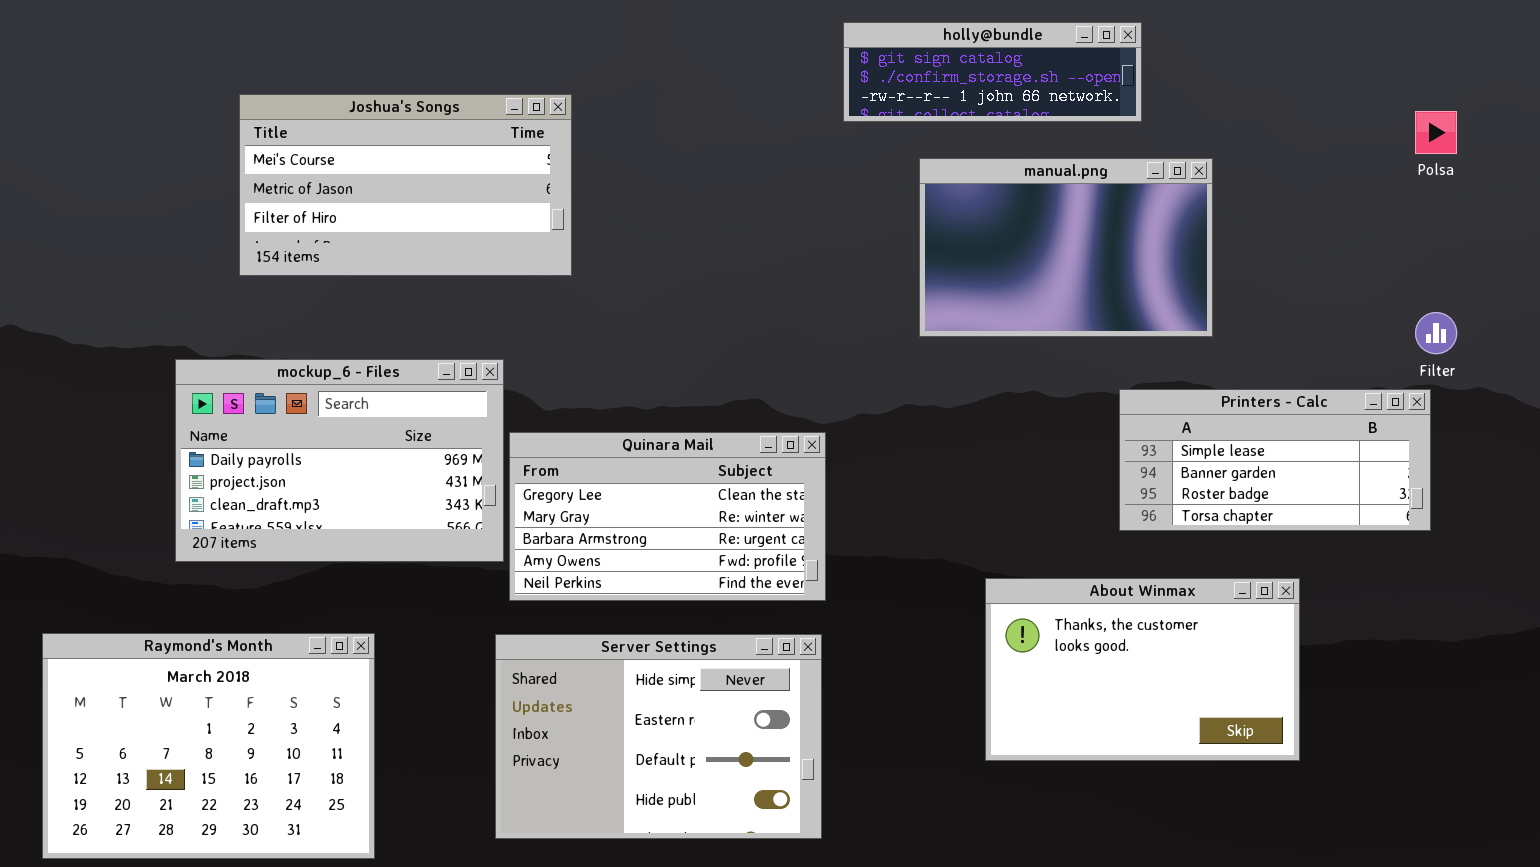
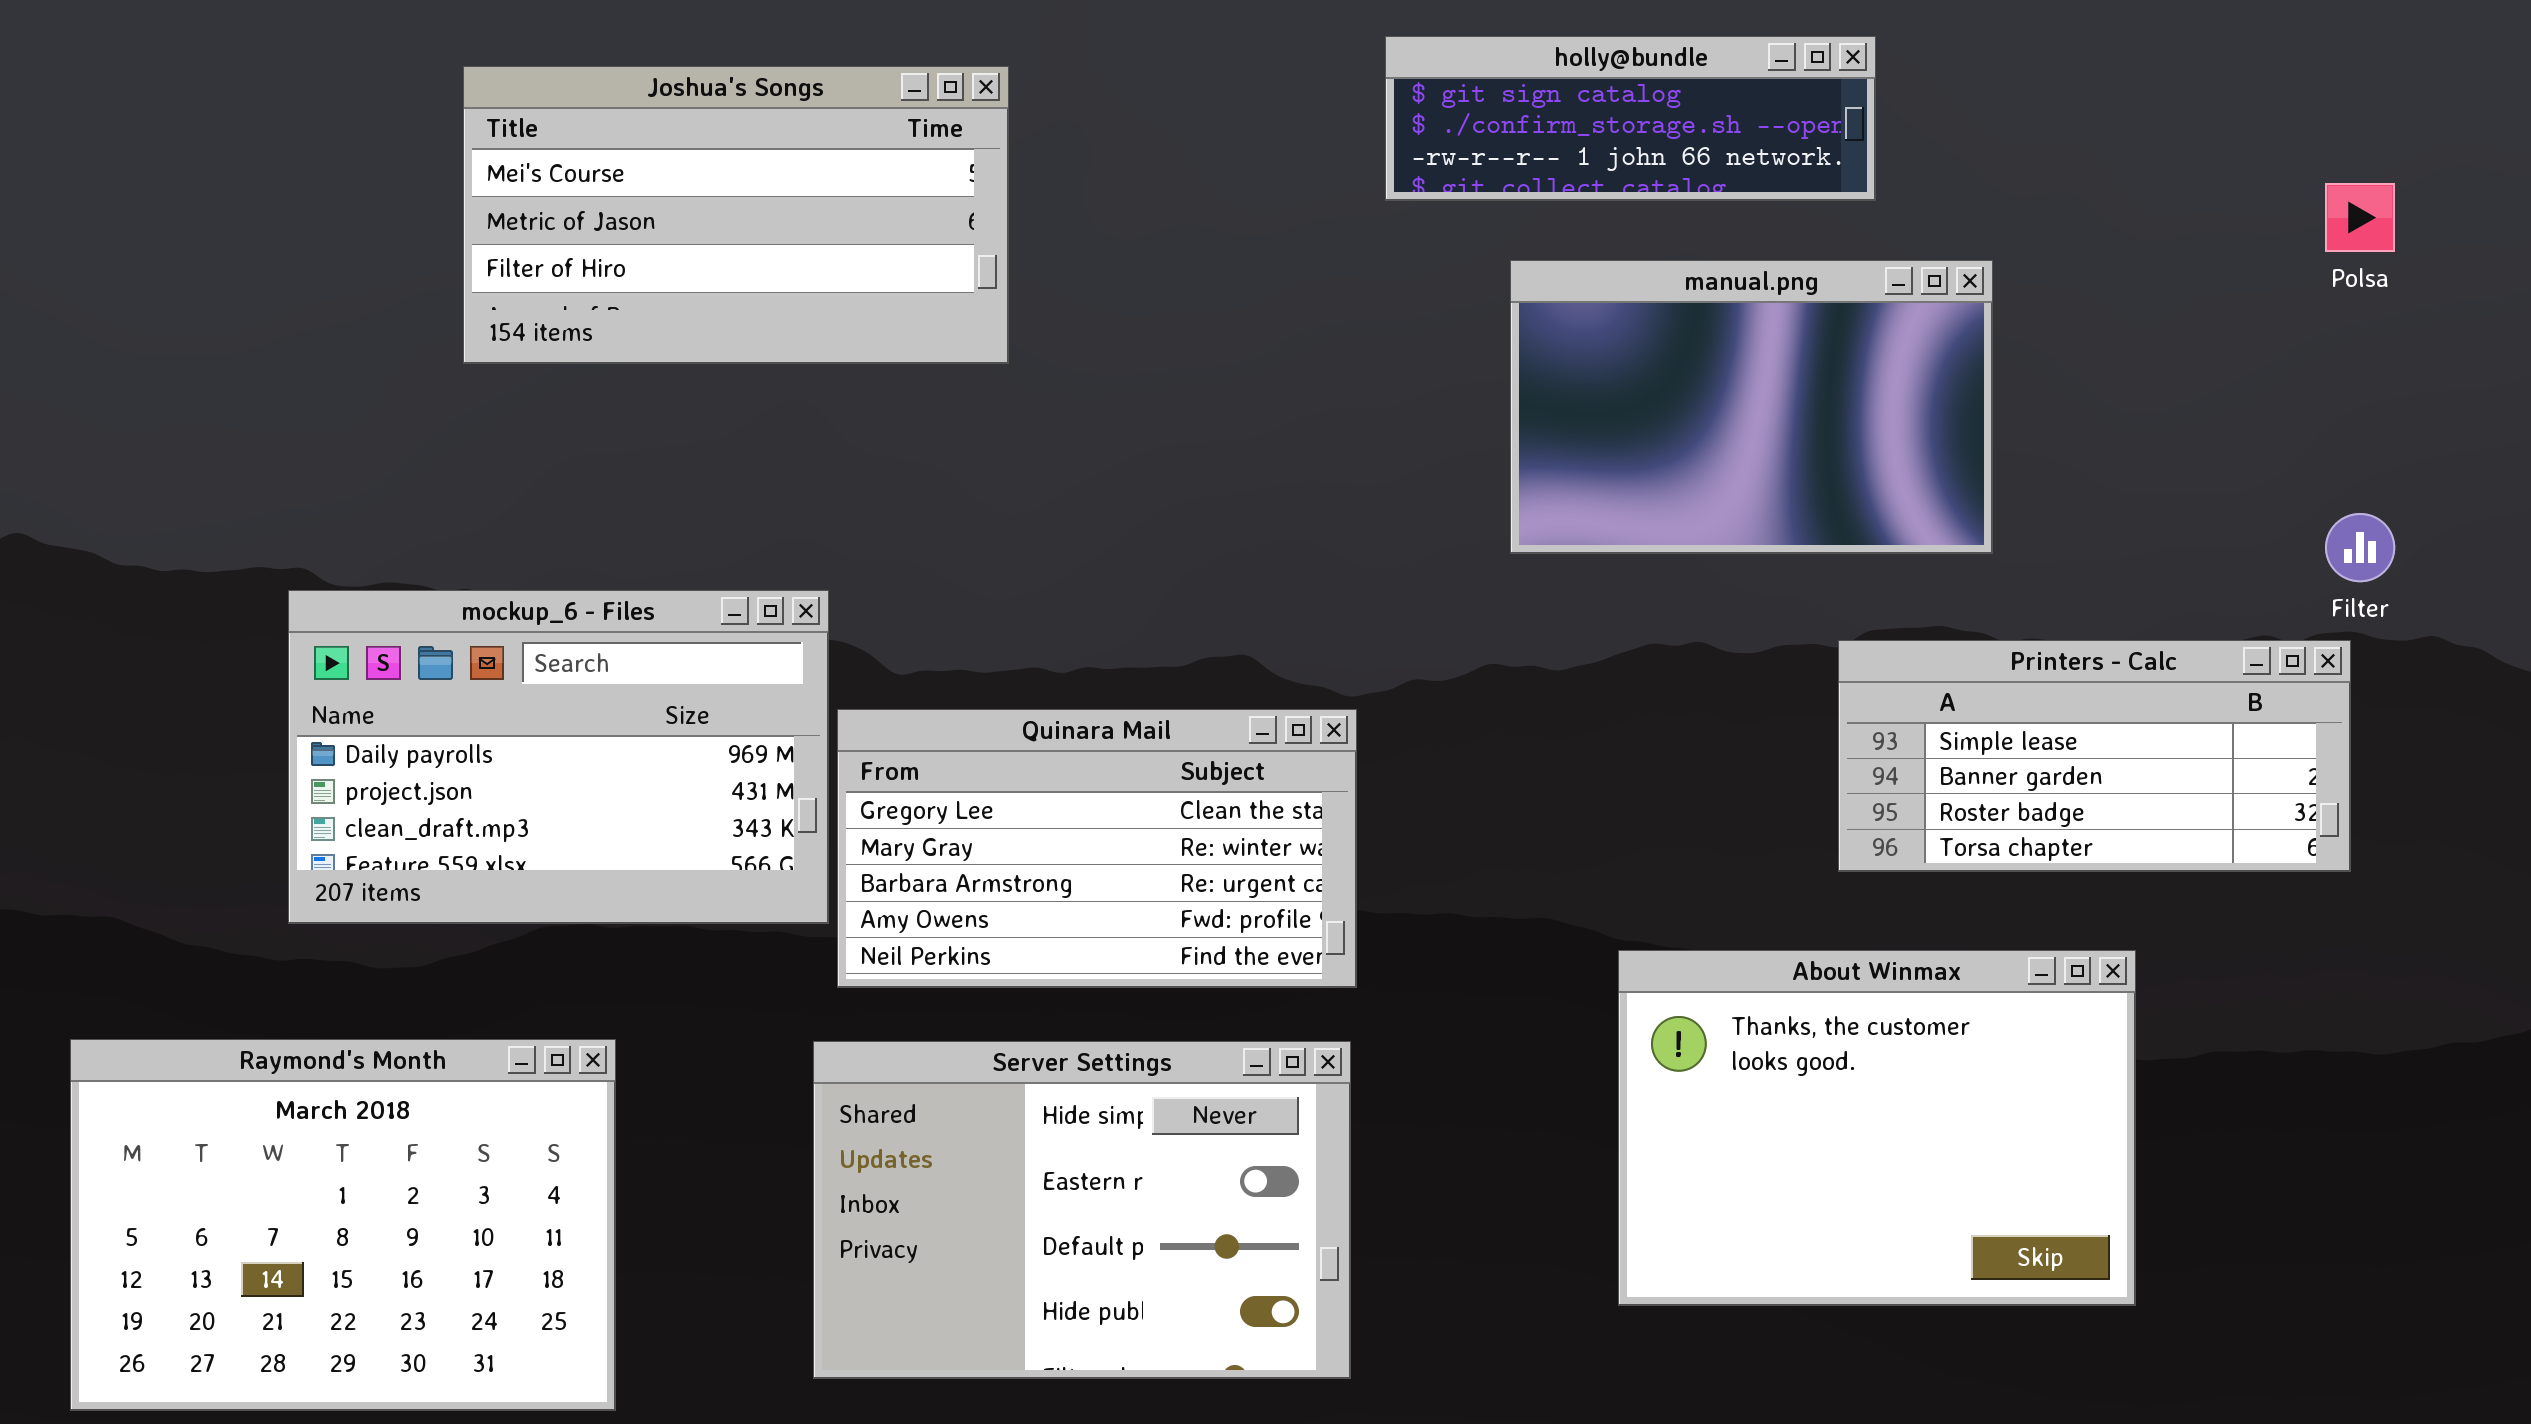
Joshua's Songs: [239,94,572,276] -> [463,66,1009,364], moved
About Winmax: [985,578,1300,761] -> [1618,950,2136,1306], resized

